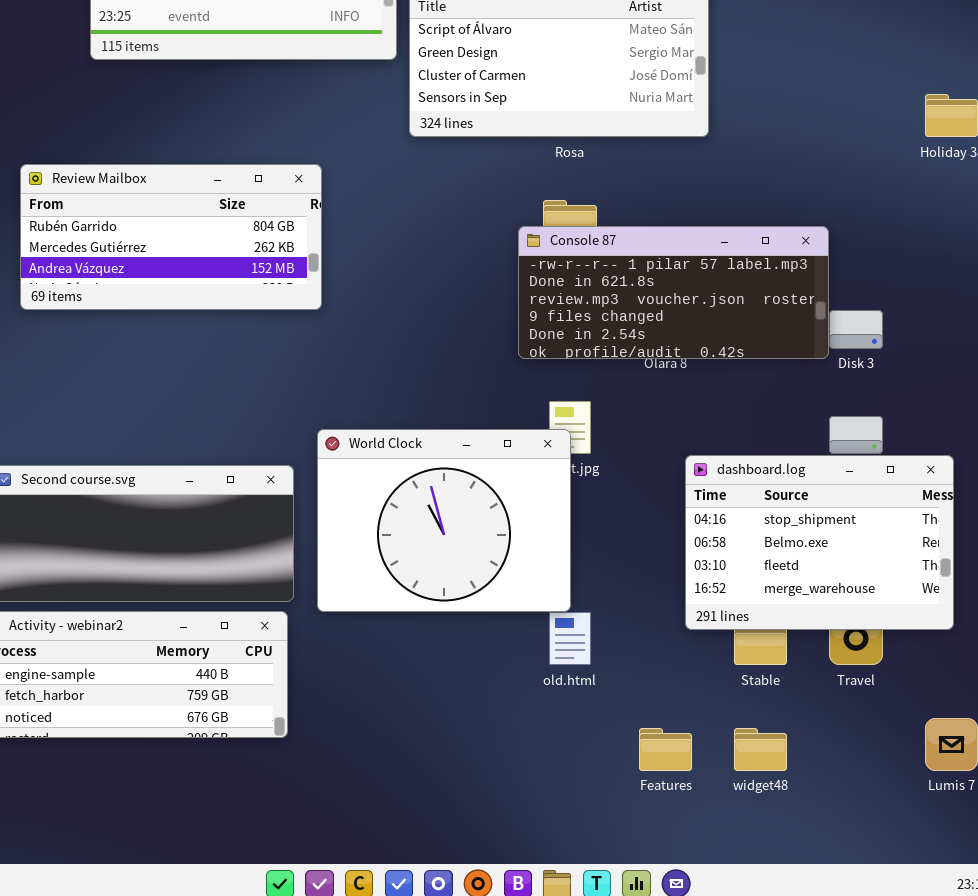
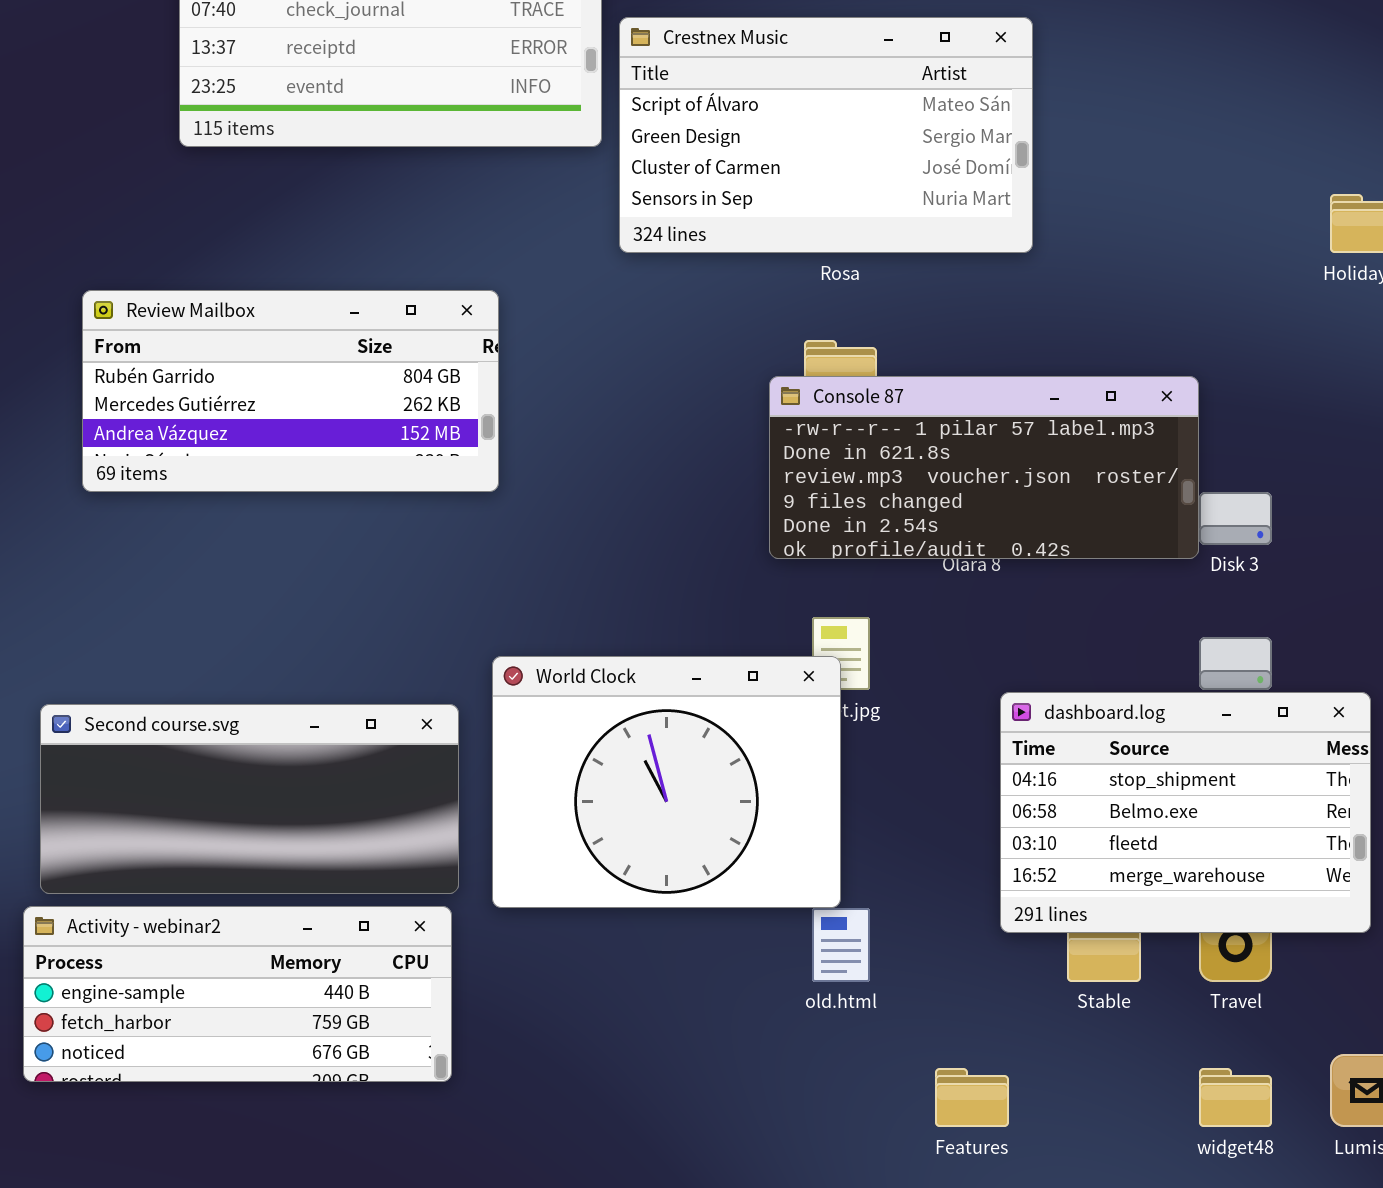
widget48: [734,728,787,771] -> [1199,1068,1272,1127], moved

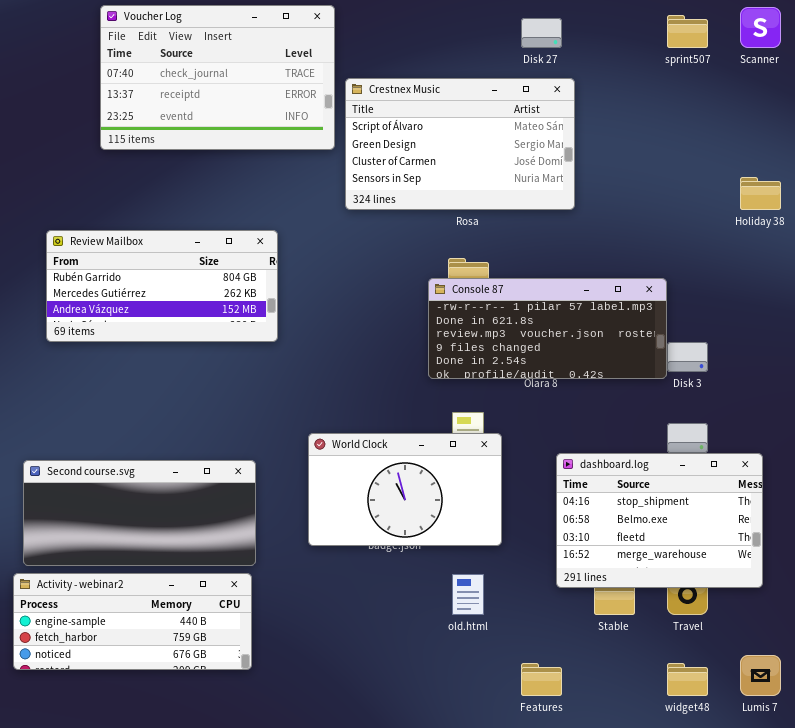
World Clock: [492,656,841,908] -> [308,433,502,546], moved, resized

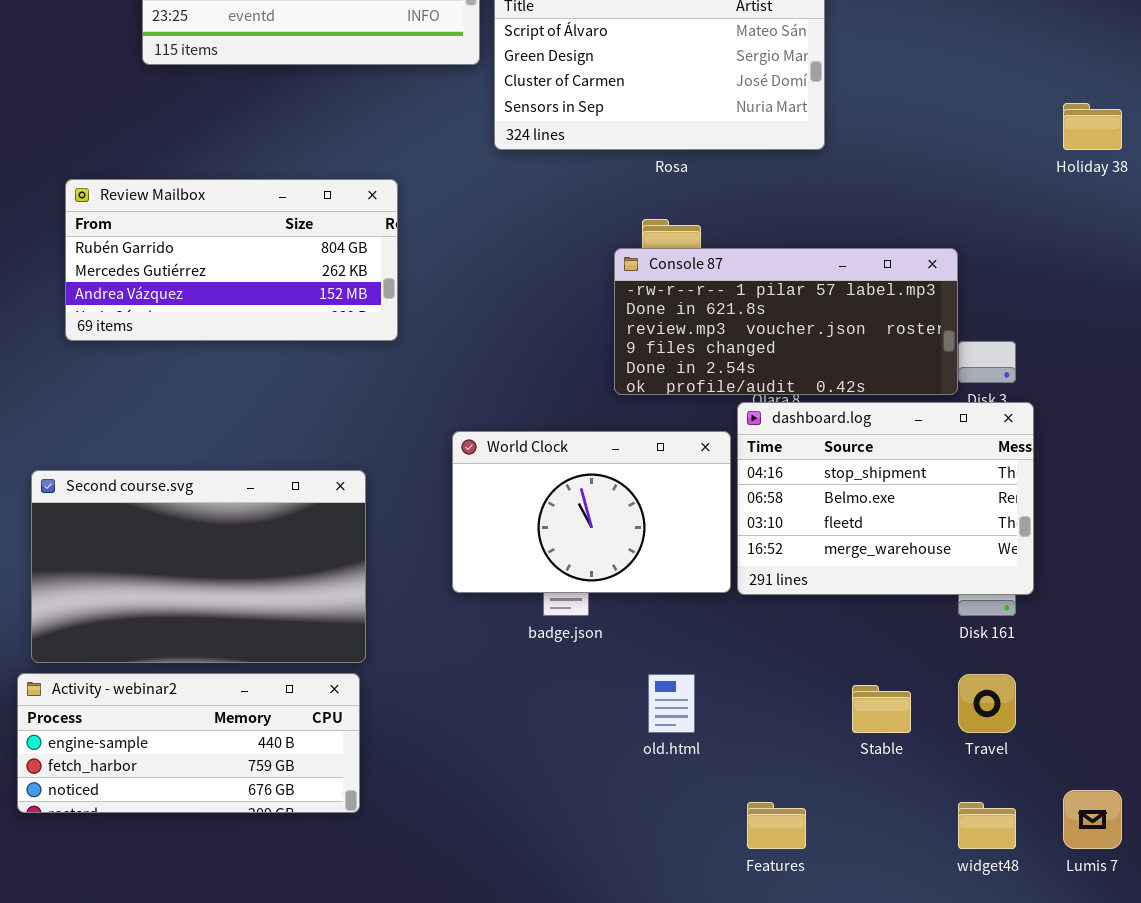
World Clock: [308,433,502,546] -> [452,431,731,593], moved
dashboard.log: [556,453,763,588] -> [737,402,1034,595], moved
Second course.svg: [23,460,256,566] -> [31,470,366,663], resized

